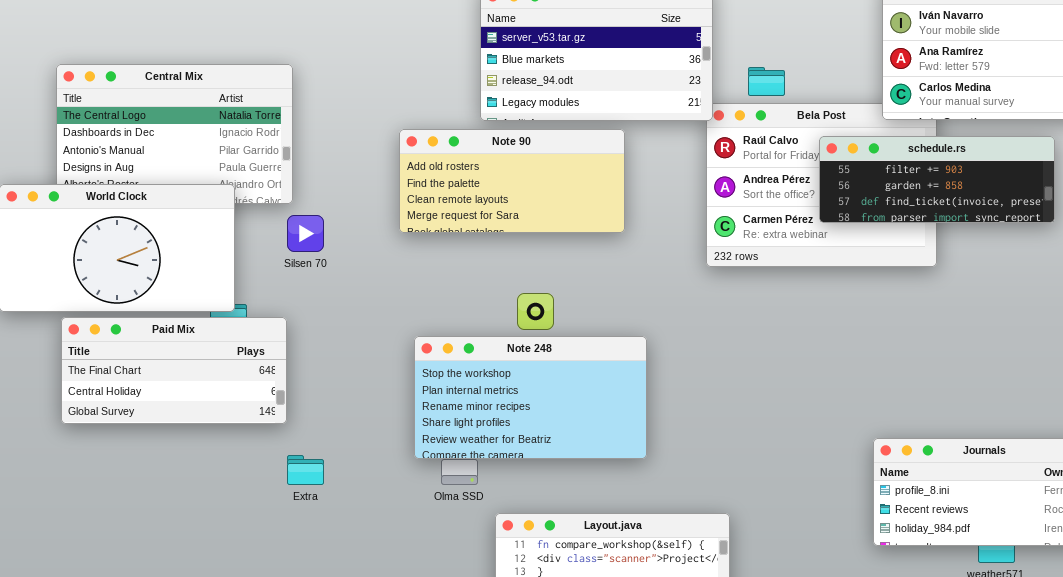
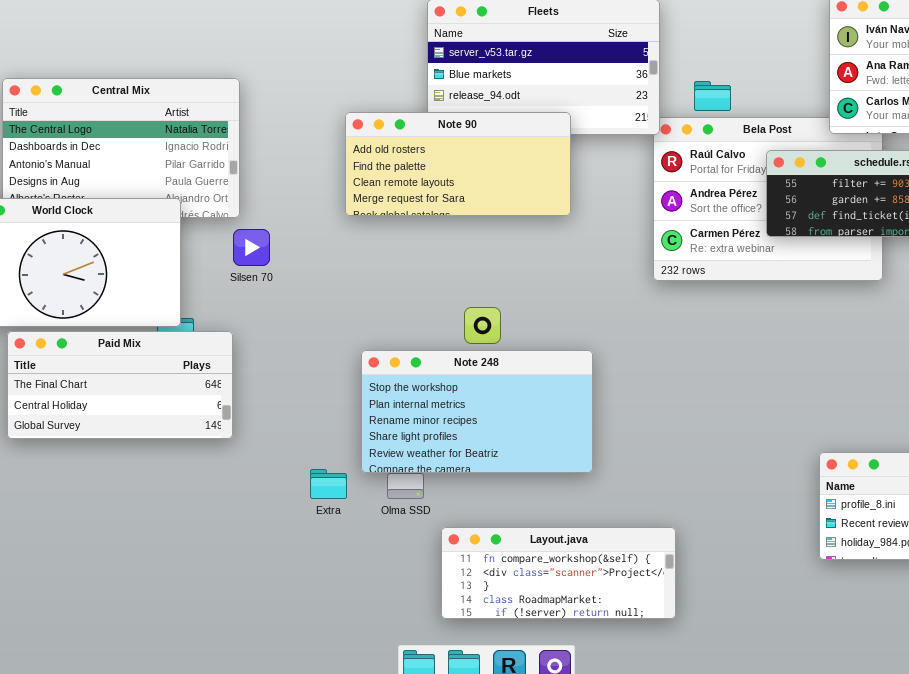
Note 90: [399,129,625,233] -> [345,112,571,216], moved
Extra: [287,455,324,485] -> [310,469,347,499], moved

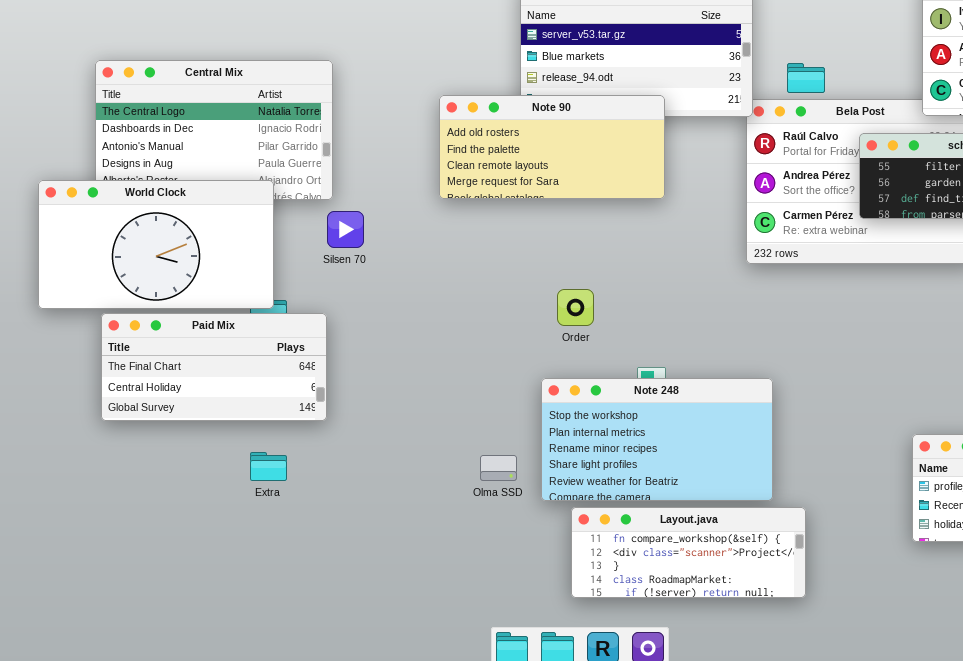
Note 248: [361,350,593,473] -> [541,378,773,501], moved
Extra: [310,469,347,499] -> [250,452,287,481], moved
Layout.java: [441,527,676,619] -> [571,507,806,598], moved

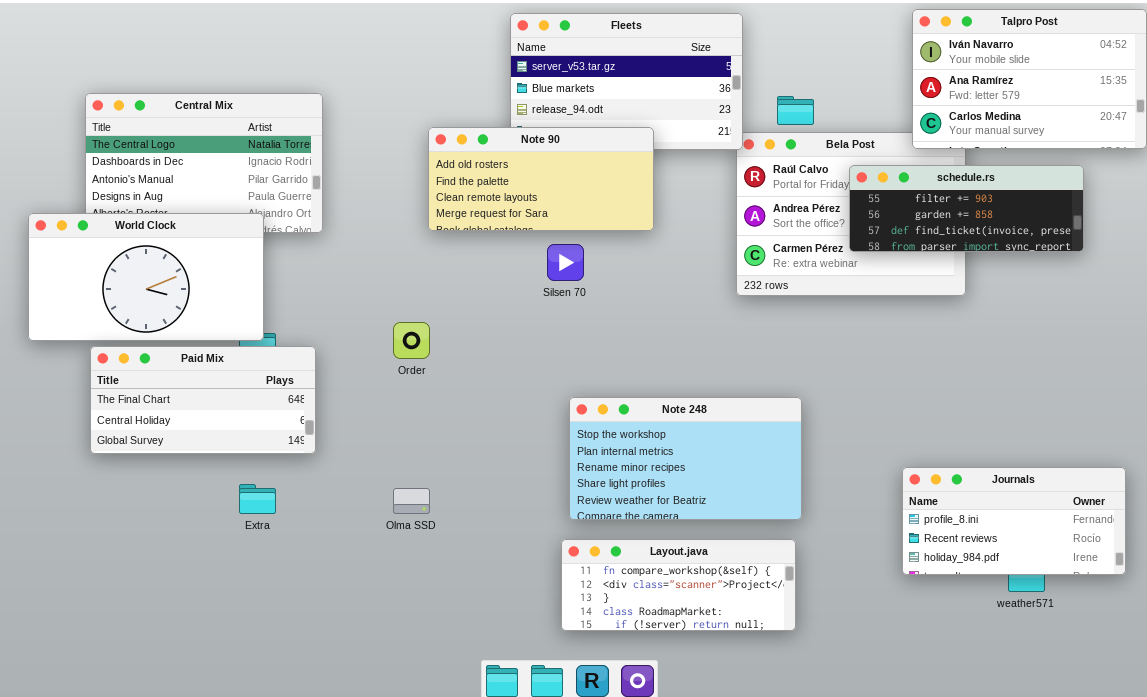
Silsen 70: [327,211,364,248] -> [547,244,584,281], moved
Order: [557,289,594,326] -> [393,322,430,359], moved
Note 248: [541,378,773,501] -> [569,397,802,520], moved
Olma SSD: [480,455,517,481] -> [393,488,430,514], moved

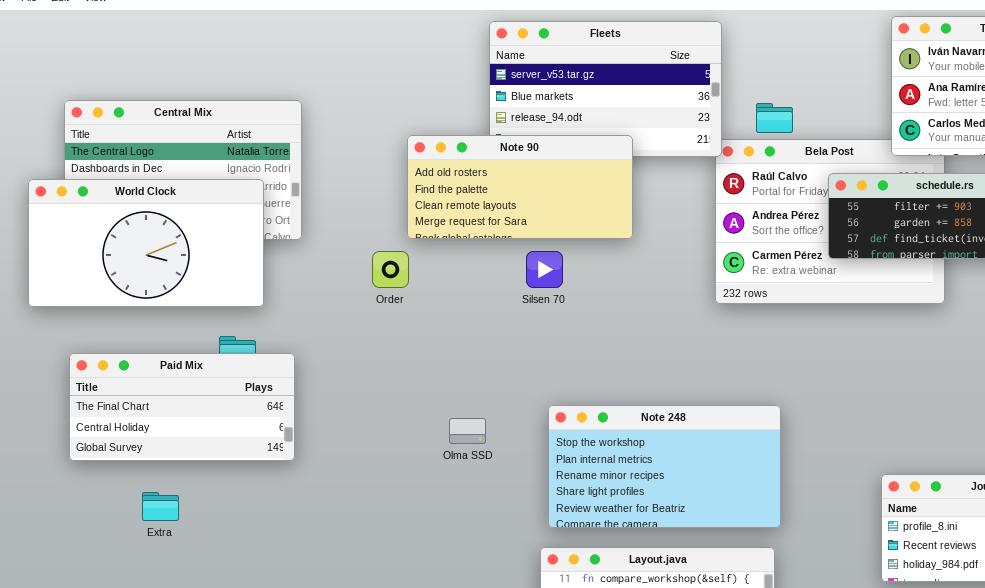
World Clock: [28,213,264,341] -> [28,179,264,307], moved
Order: [393,322,430,359] -> [372,251,409,288], moved
Extra: [239,484,276,514] -> [142,492,179,521], moved
Olma SSD: [393,488,430,514] -> [449,418,486,444], moved

